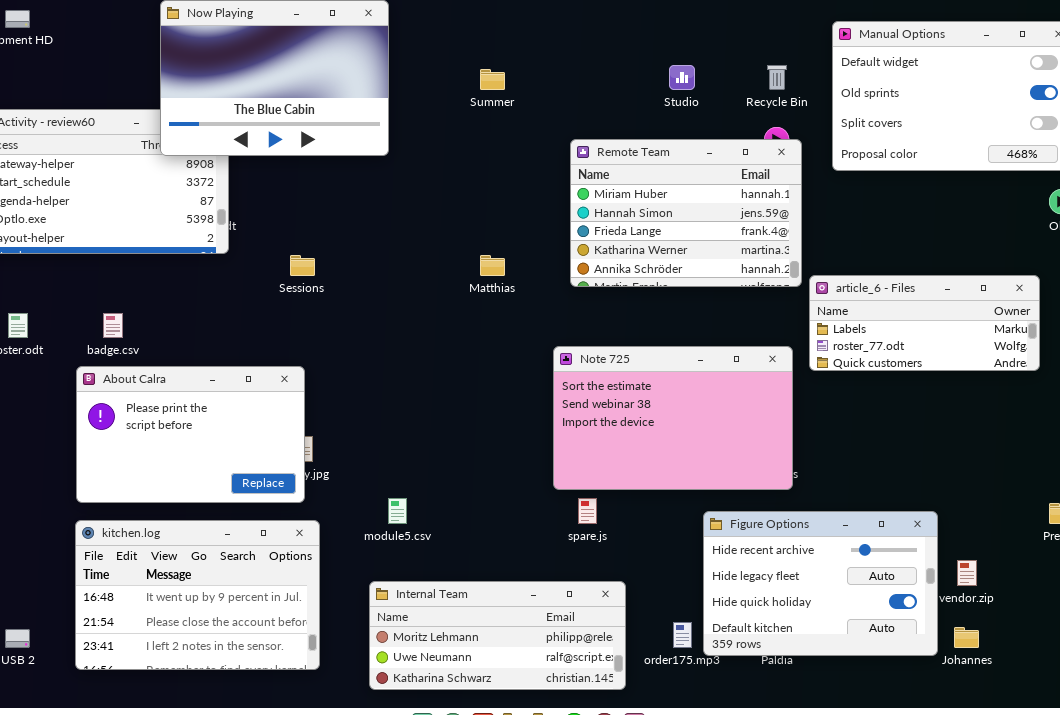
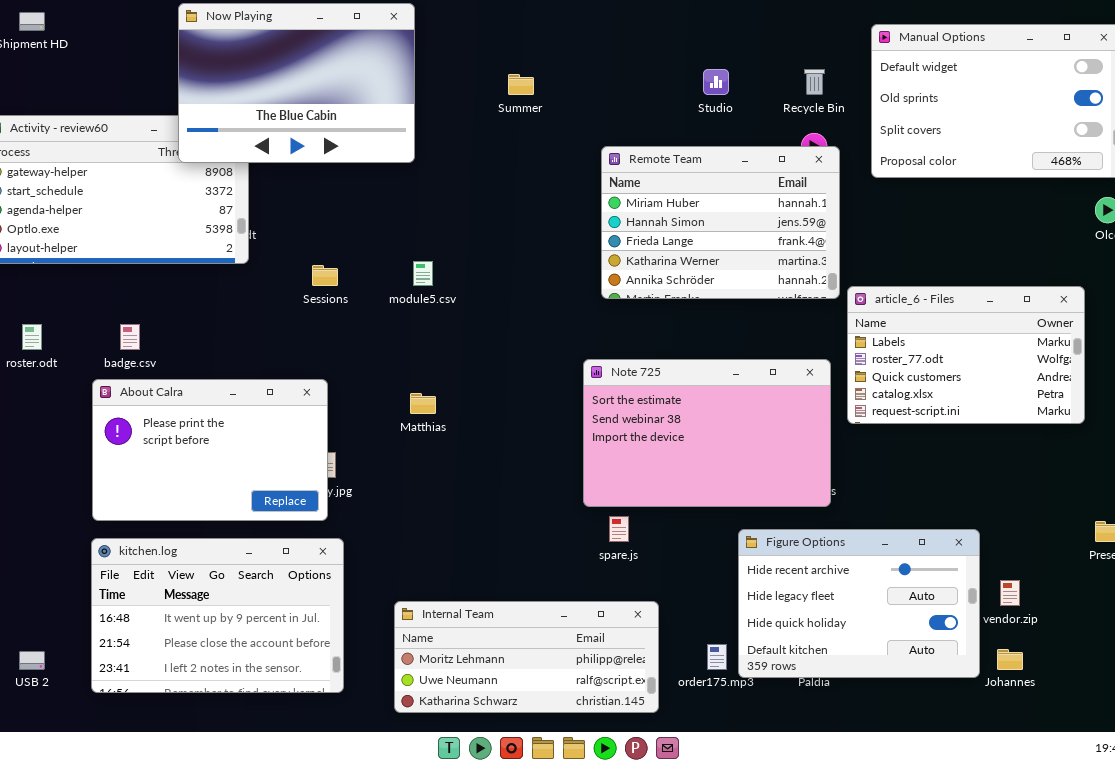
Matthias: [480,255,505,276] -> [410,393,436,414], moved
article_6 - Files: [809,275,1040,371] -> [847,286,1085,424], resized
module5.csv: [388,498,407,524] -> [413,261,433,286], moved

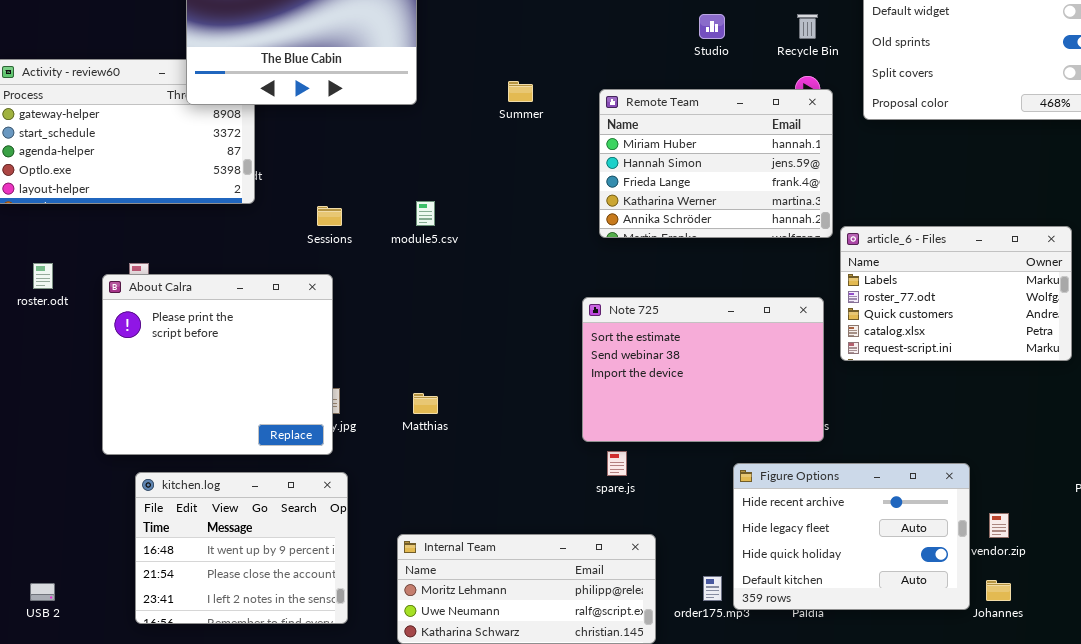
Summer: [508,74,534,95] -> [508,81,533,102], moved
About Calra: [92,379,328,521] -> [102,274,333,455], resized
Matthias: [410,393,436,414] -> [413,393,438,414], moved
kitchen.log: [91,538,344,693] -> [135,472,348,624], resized

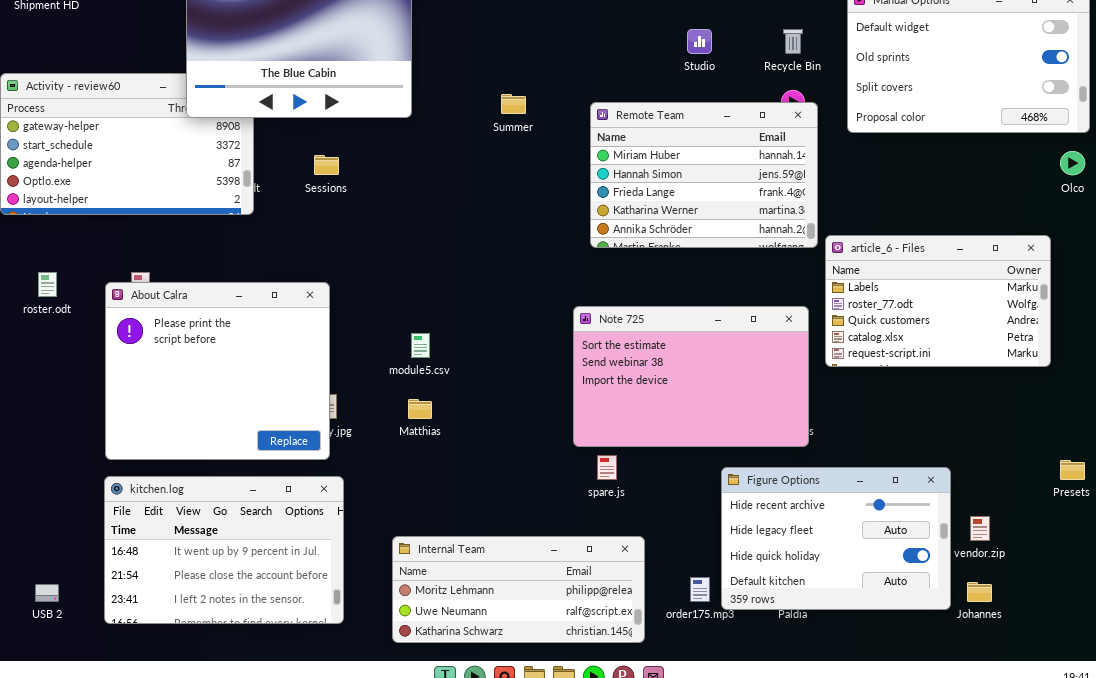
module5.csv: [416,201,435,226] -> [411,333,430,358], moved
Sessions: [317,206,342,226] -> [314,155,339,175], moved
kitchen.log: [135,472,348,624] -> [104,476,344,624], resized

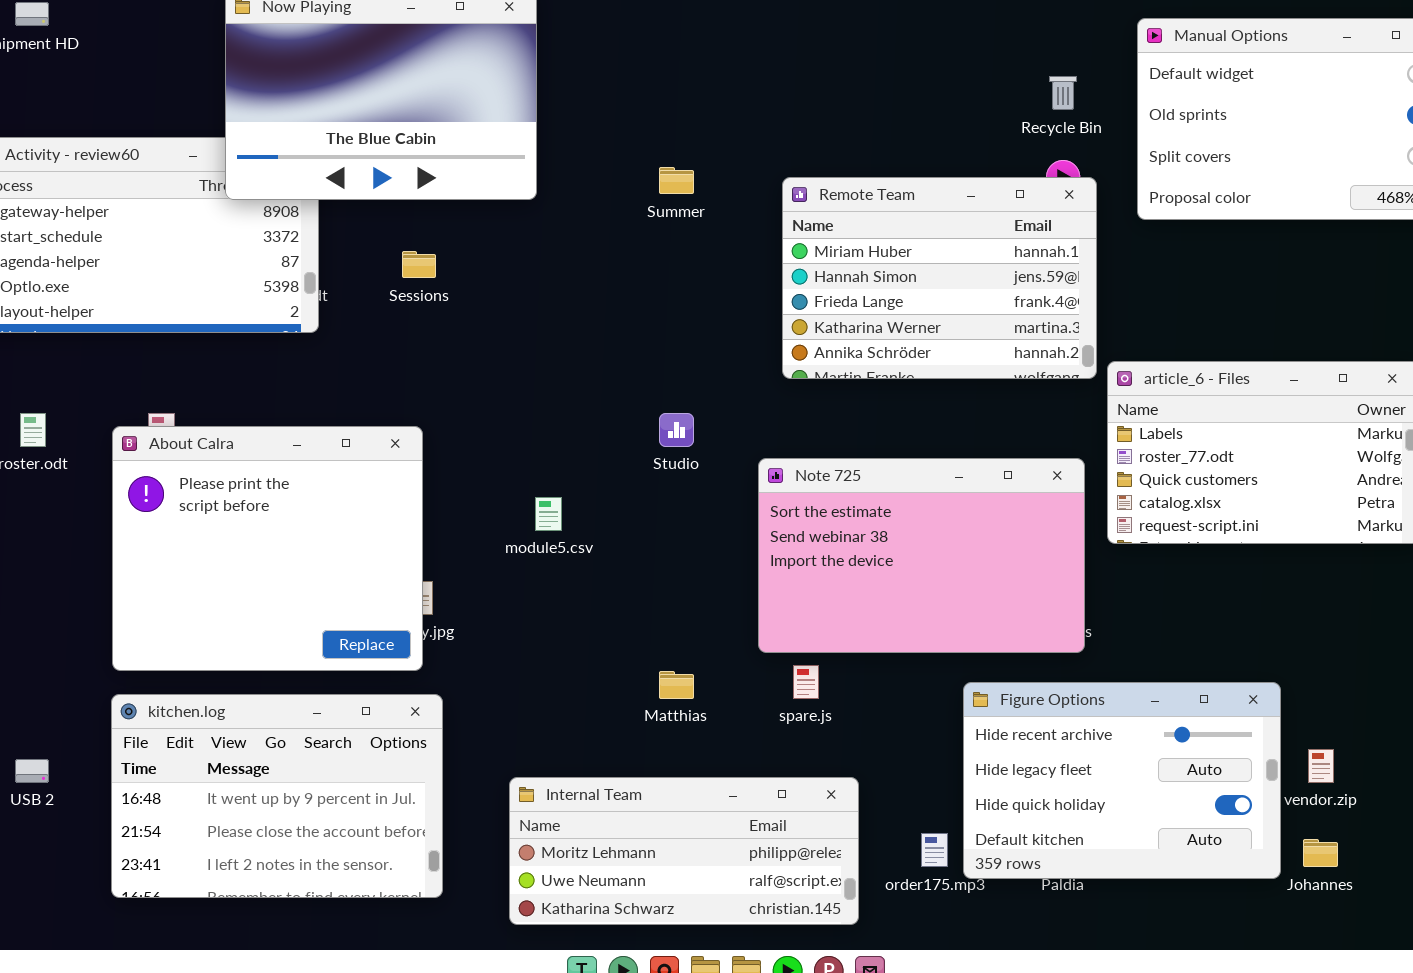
Studio: [687,29,712,54] -> [659,413,694,447], moved
Matthias: [408,399,432,419] -> [659,671,694,699], moved
USB 2: [35,584,59,602] -> [15,759,49,783], moved

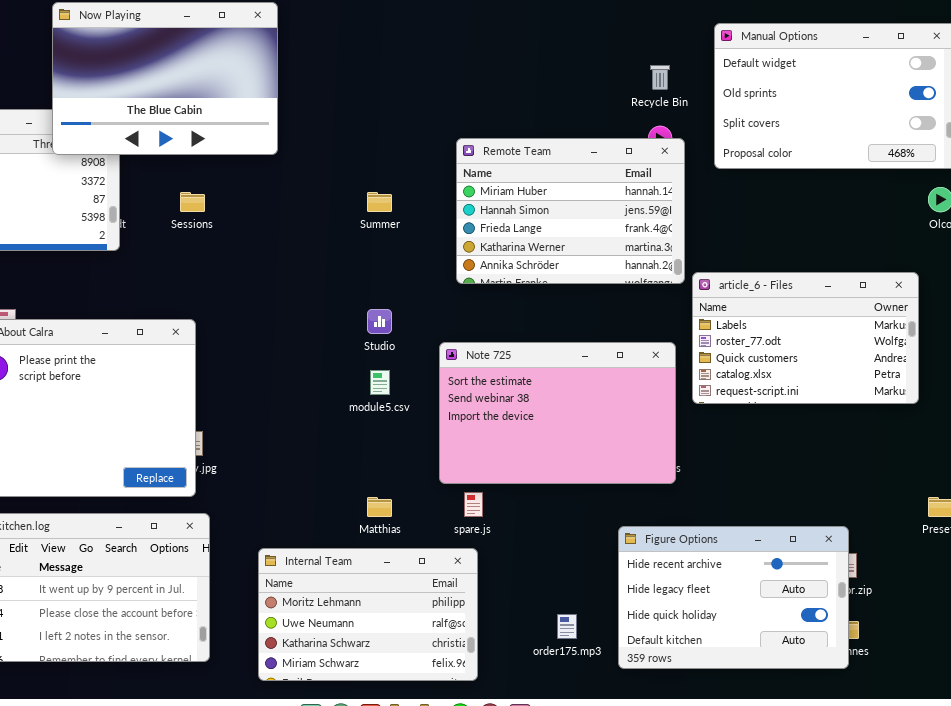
Summer: [659,167,694,194] -> [367,192,392,212], moved
module5.csv: [535,497,562,531] -> [370,370,390,395], moved
Figure Options: [963,682,1281,879] -> [618,526,849,669], moved
Internal Team: [509,777,859,925] -> [258,548,478,681], resized

